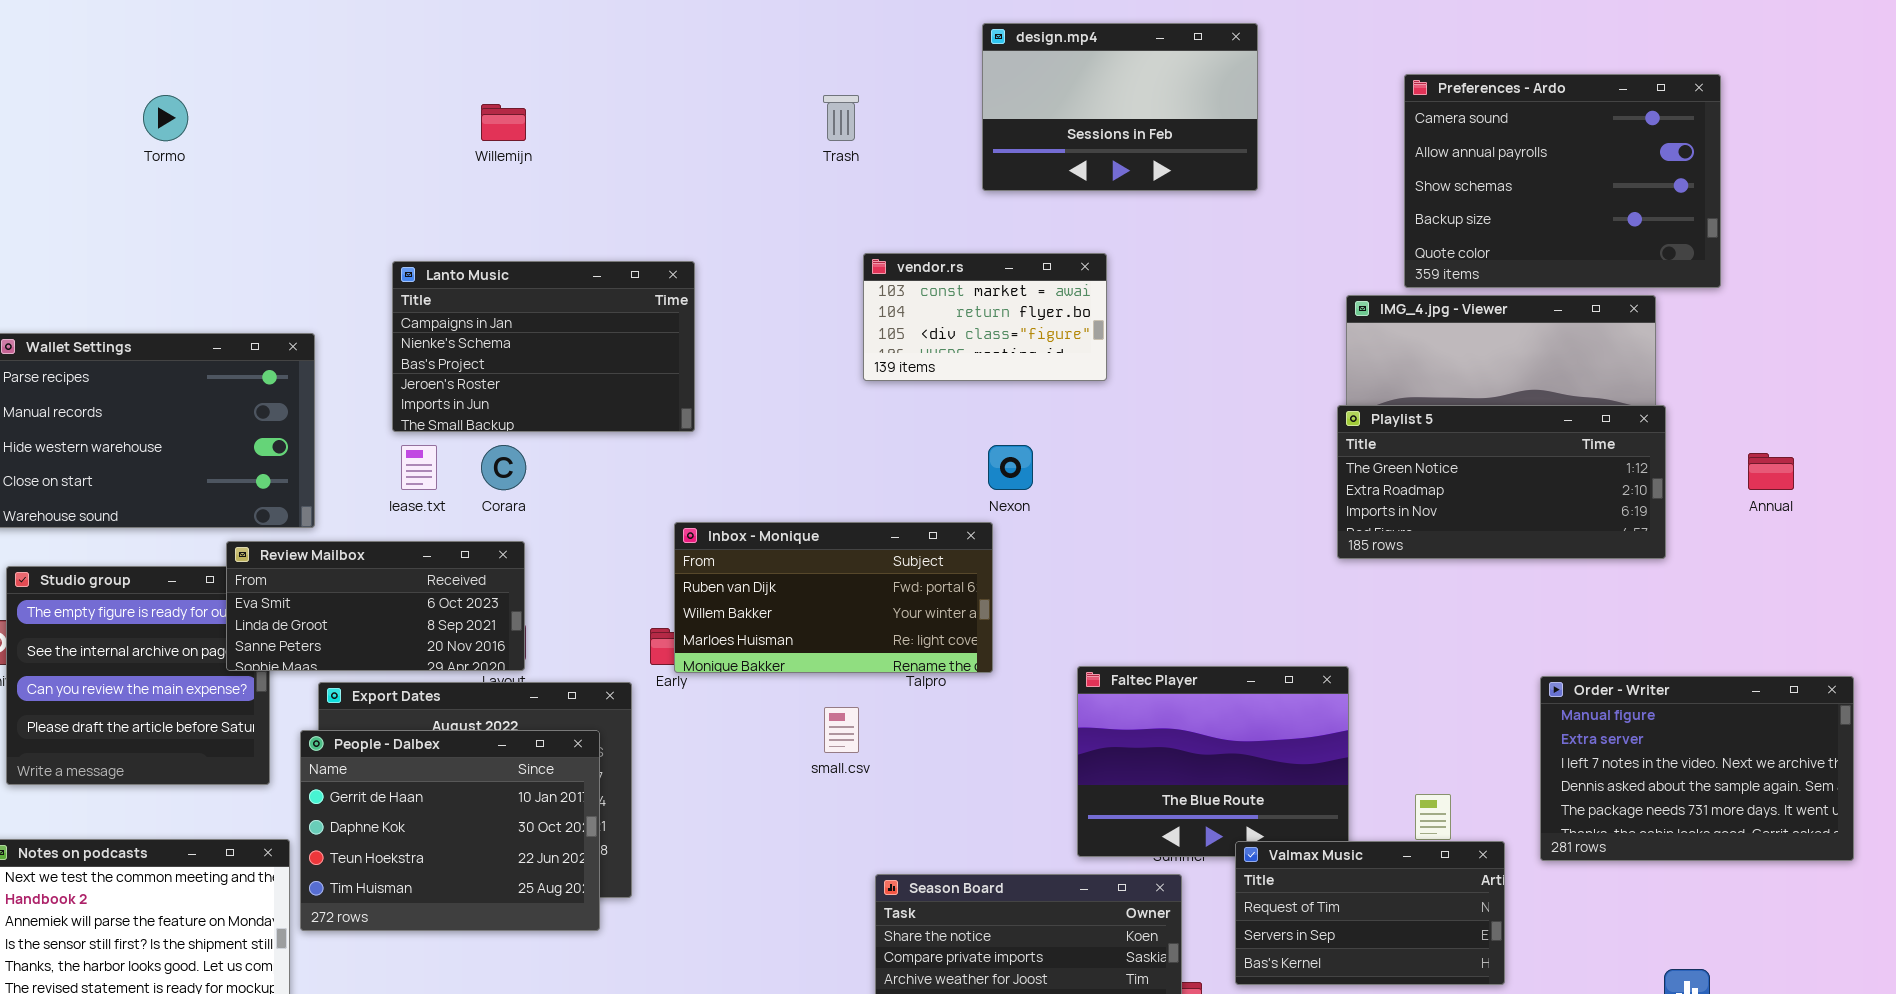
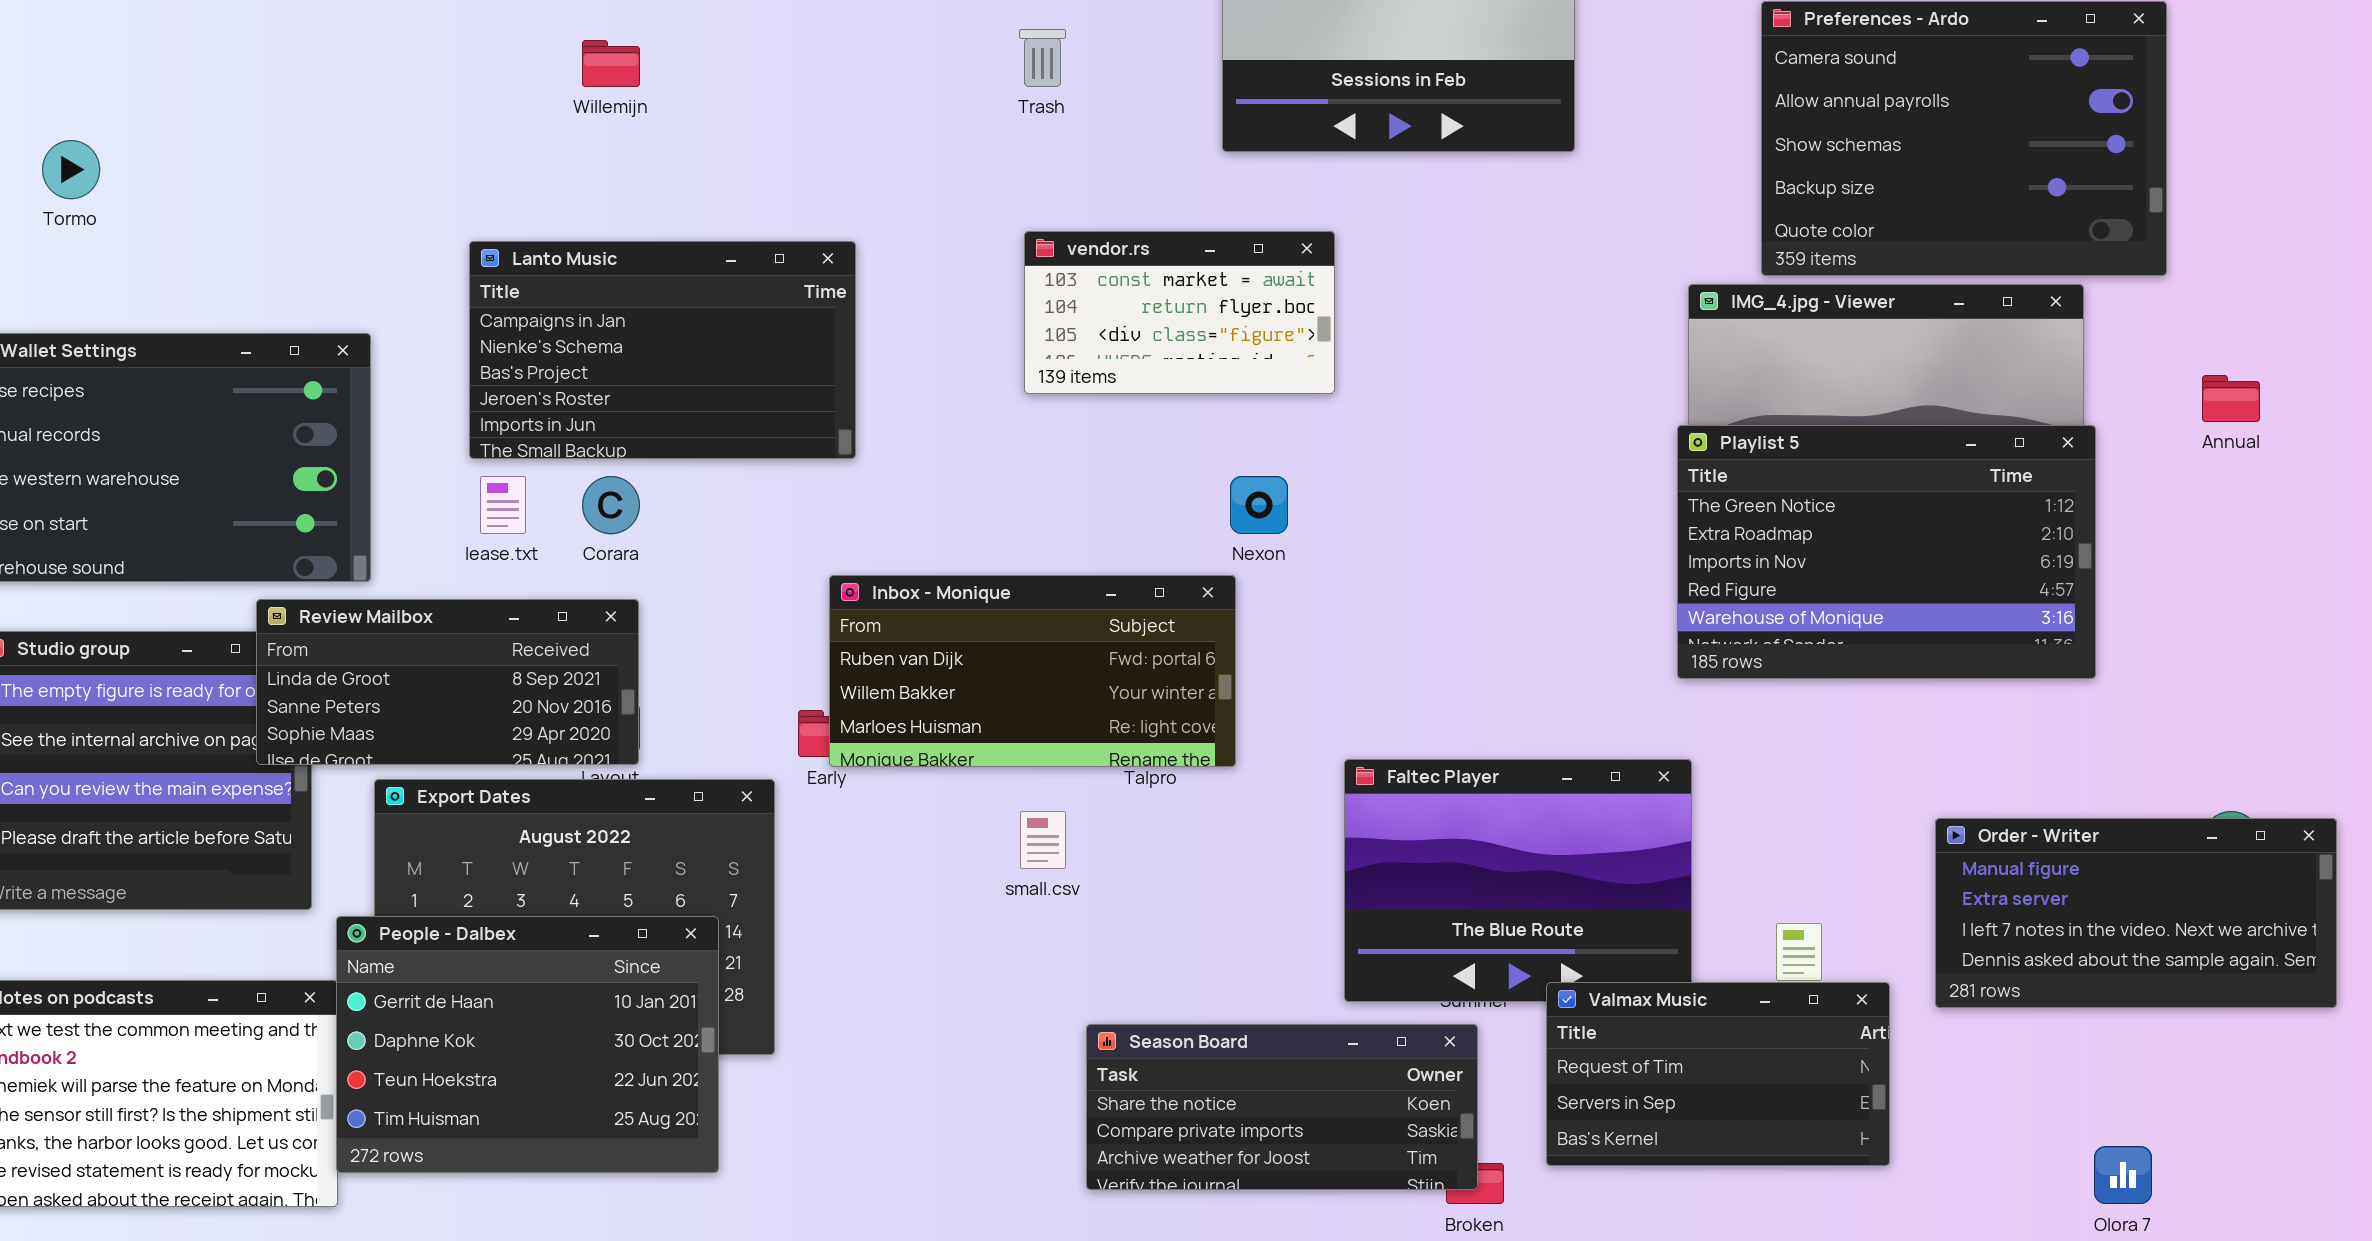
Tormo: [143,95,188,141] -> [42,140,100,199], moved
vendor.rs: [863,253,1107,381] -> [1024,231,1335,394], moved
Playlist 5: [1337,405,1666,559] -> [1677,425,2096,679], resized
Annual: [1748,453,1794,490] -> [2202,375,2260,422], moved
Review Mailbox: [226,541,525,671] -> [256,599,639,765], scrolled down 1 row
Order - Writer: [1540,676,1854,861] -> [1935,818,2337,1008], resized
People - Dalbex: [300,730,600,931] -> [336,916,719,1173], moved

